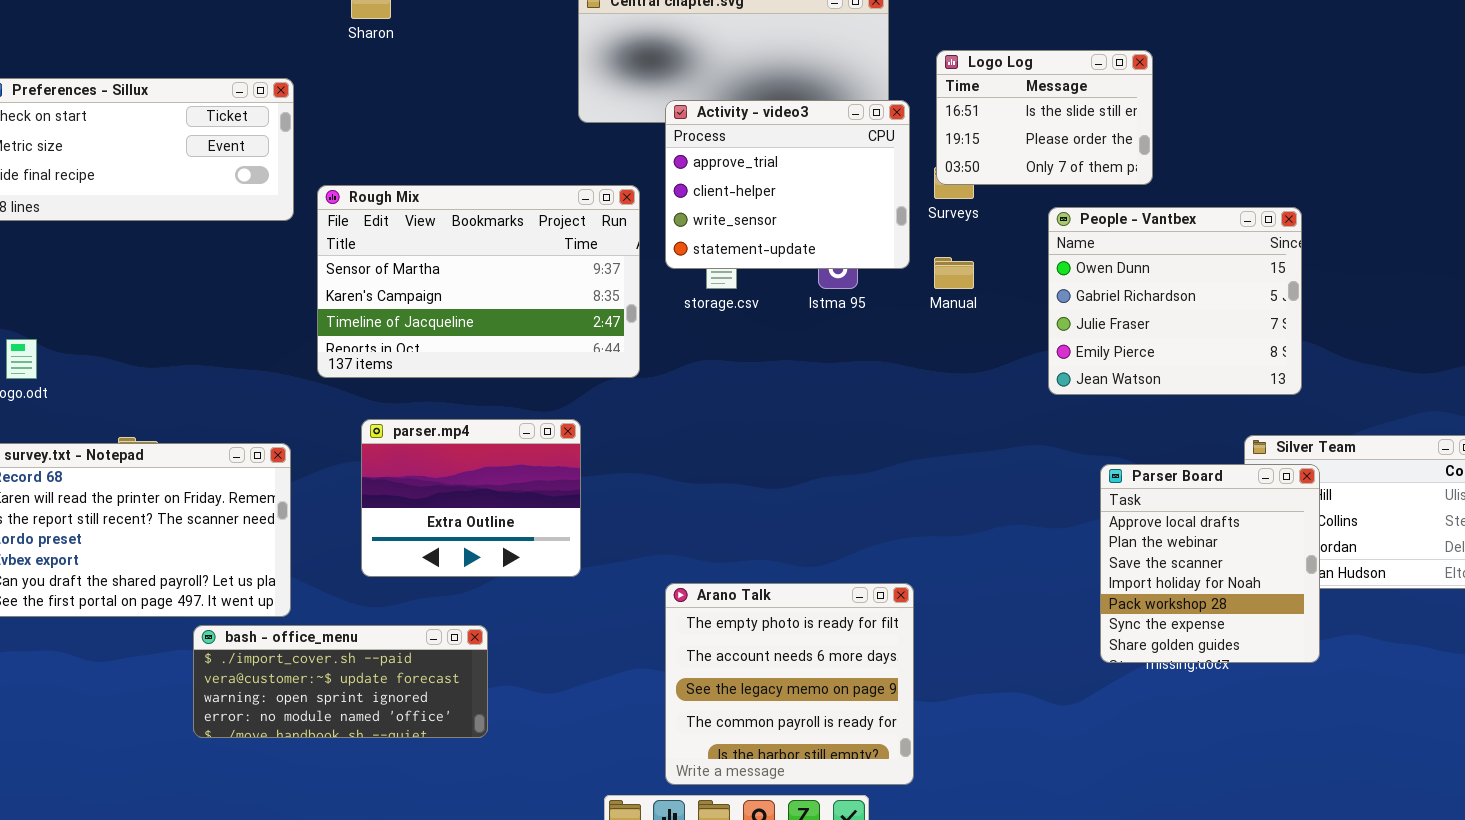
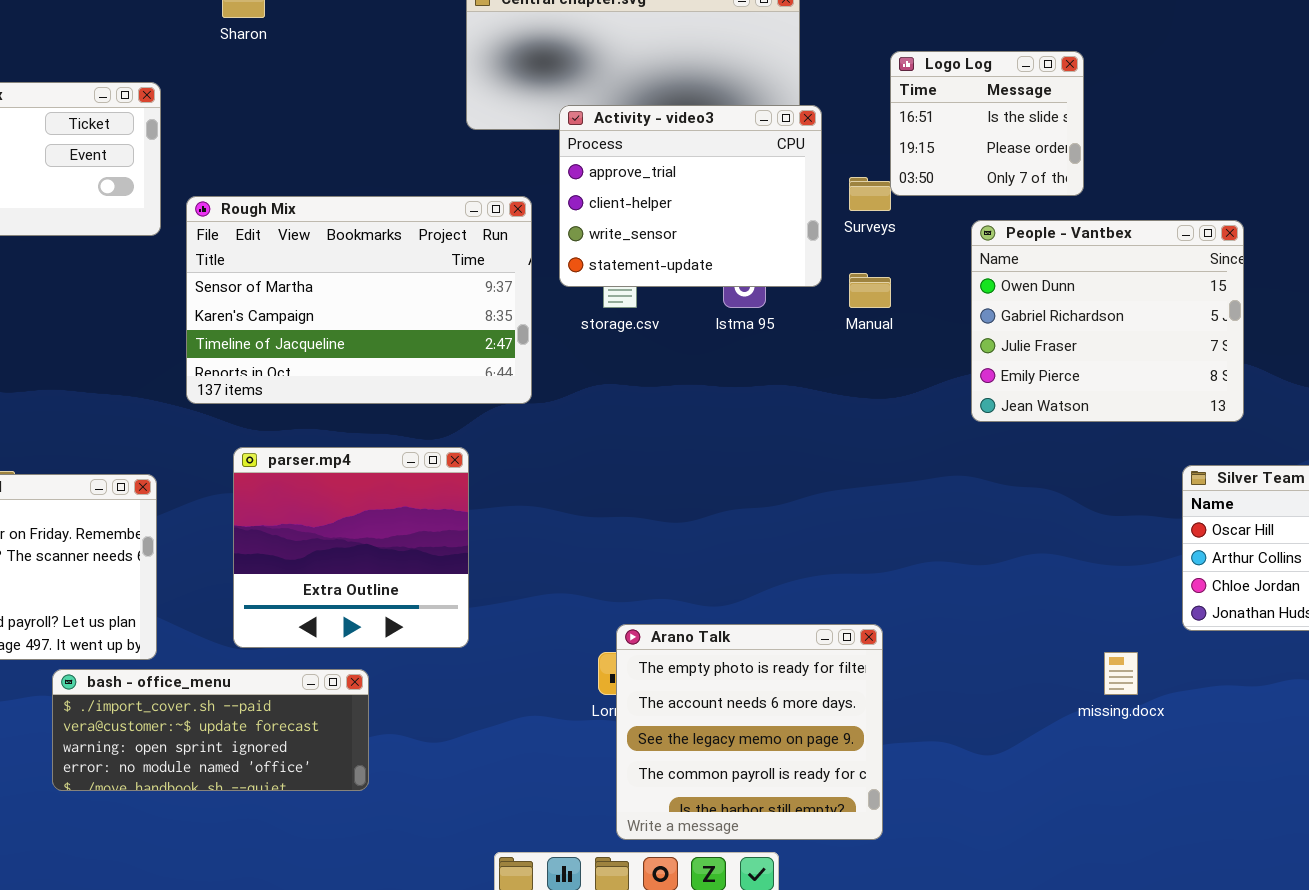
Logo Log: [936,50,1153,185] -> [890,51,1084,196], resized
parser.mp4: [361,419,581,577] -> [233,447,469,648], resized
Parser Board: [1100,464,1320,663] -> none, closed
Arano Talk: [665,583,914,785] -> [616,624,883,840], moved

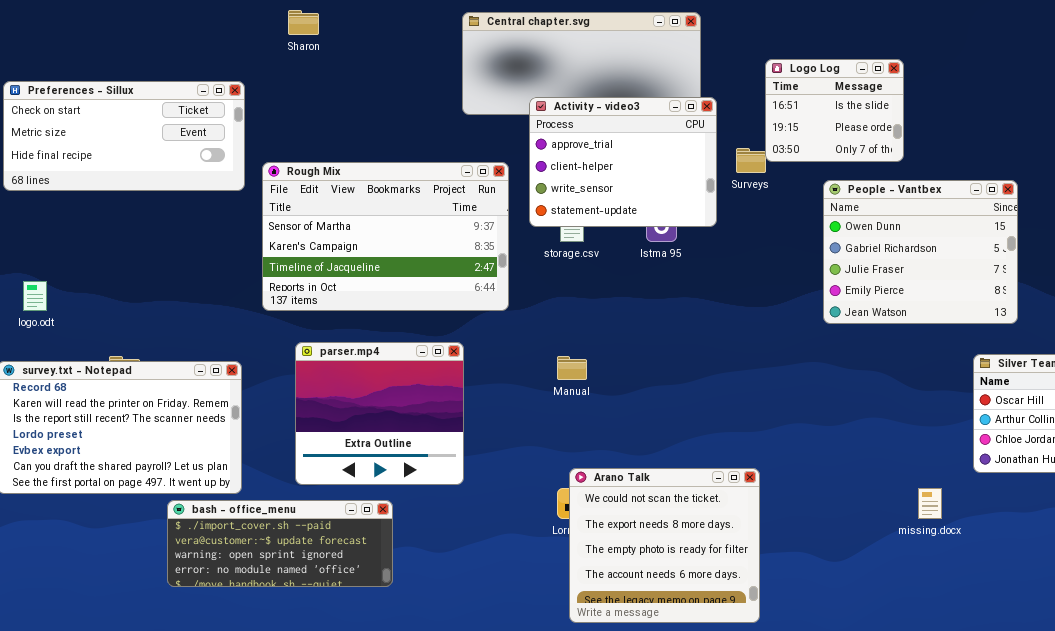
Manual: [849,273,891,308] -> [557,356,587,380], moved
Arano Talk: [616,624,883,840] -> [569,468,760,623], scrolled up 2 rows

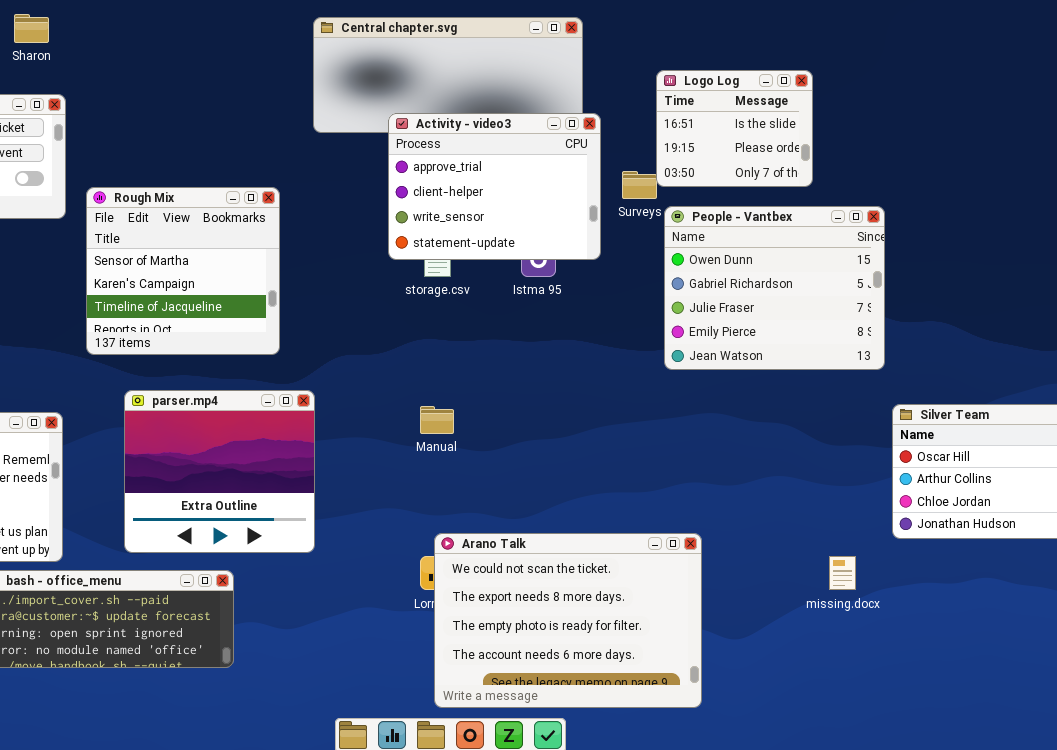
Sharon: [288,10,319,35] -> [14,14,49,43], moved
Rough Mix: [262,162,509,311] -> [86,187,280,355], resized
People - Vantbex: [823,180,1018,324] -> [664,206,885,370], moved
Arano Talk: [569,468,760,623] -> [434,533,702,708], resized

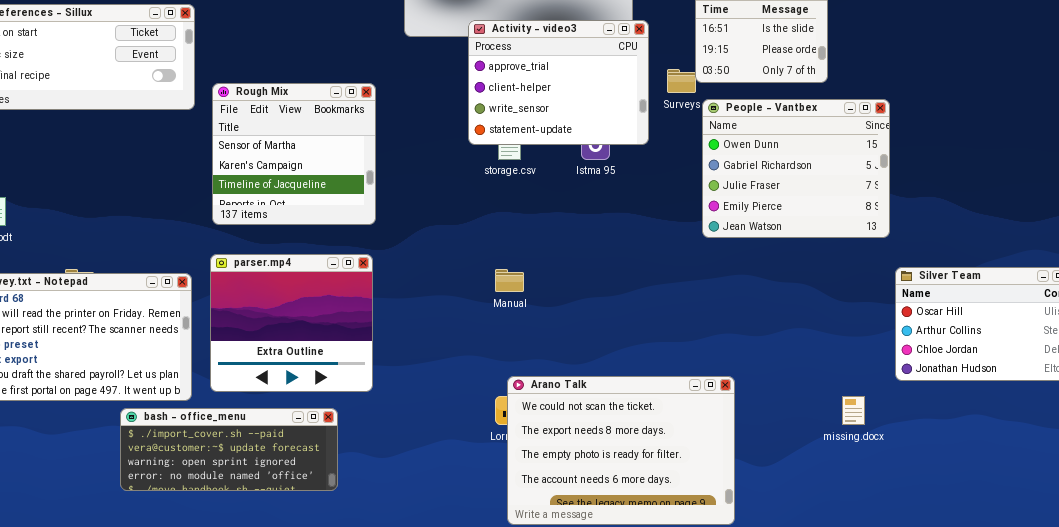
parser.mp4: [124,390,315,553] -> [210,254,373,392], moved

